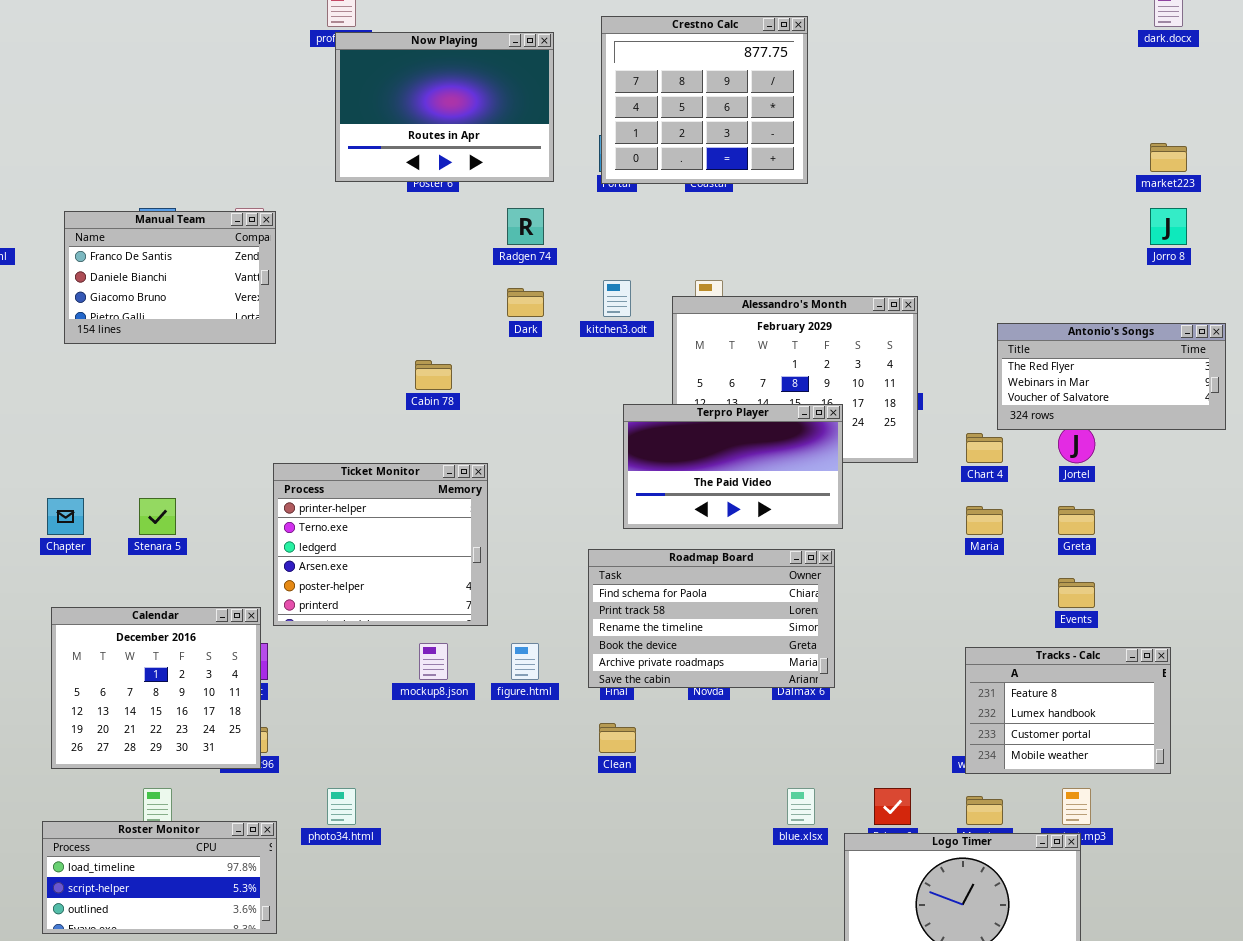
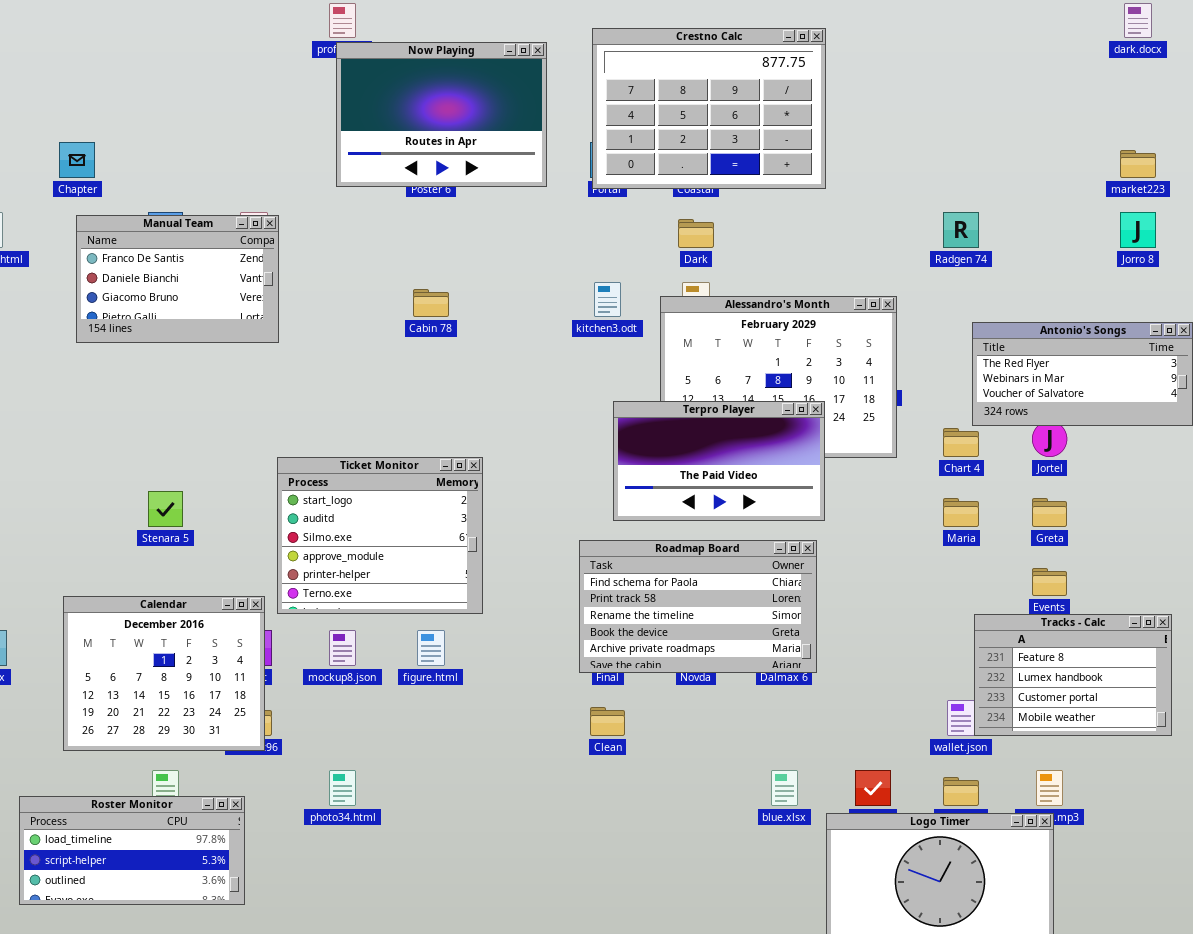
Crestno Calc: [601,16,808,184] -> [592,28,826,189], resized
Radgen 74: [507,208,544,245] -> [943,212,979,248], moved
Dark: [507,288,544,317] -> [678,219,714,248], moved
Cabin 78: [415,360,452,390] -> [413,289,449,317], moved
Ticket Monitor: [273,463,488,626] -> [277,457,483,614], scrolled up 4 rows
Chapter: [47,498,84,535] -> [59,142,95,178], moved
mockup8.json: [419,643,448,680] -> [329,630,356,666], moved
figure.html: [511,643,539,680] -> [417,630,445,666], moved
Tracks - Calc: [965,647,1171,774] -> [974,614,1172,736], moved
Roster Monitor: [42,821,277,934] -> [19,796,245,905], moved

